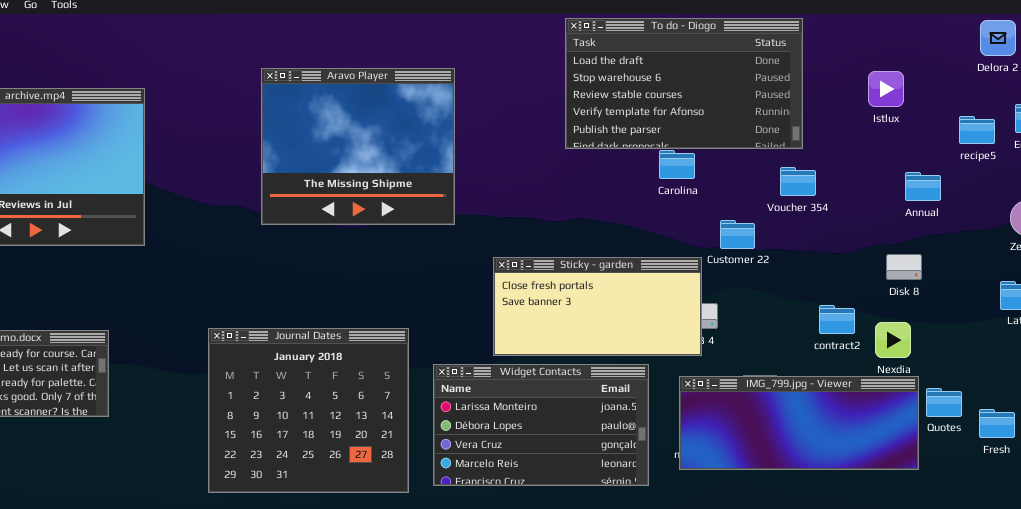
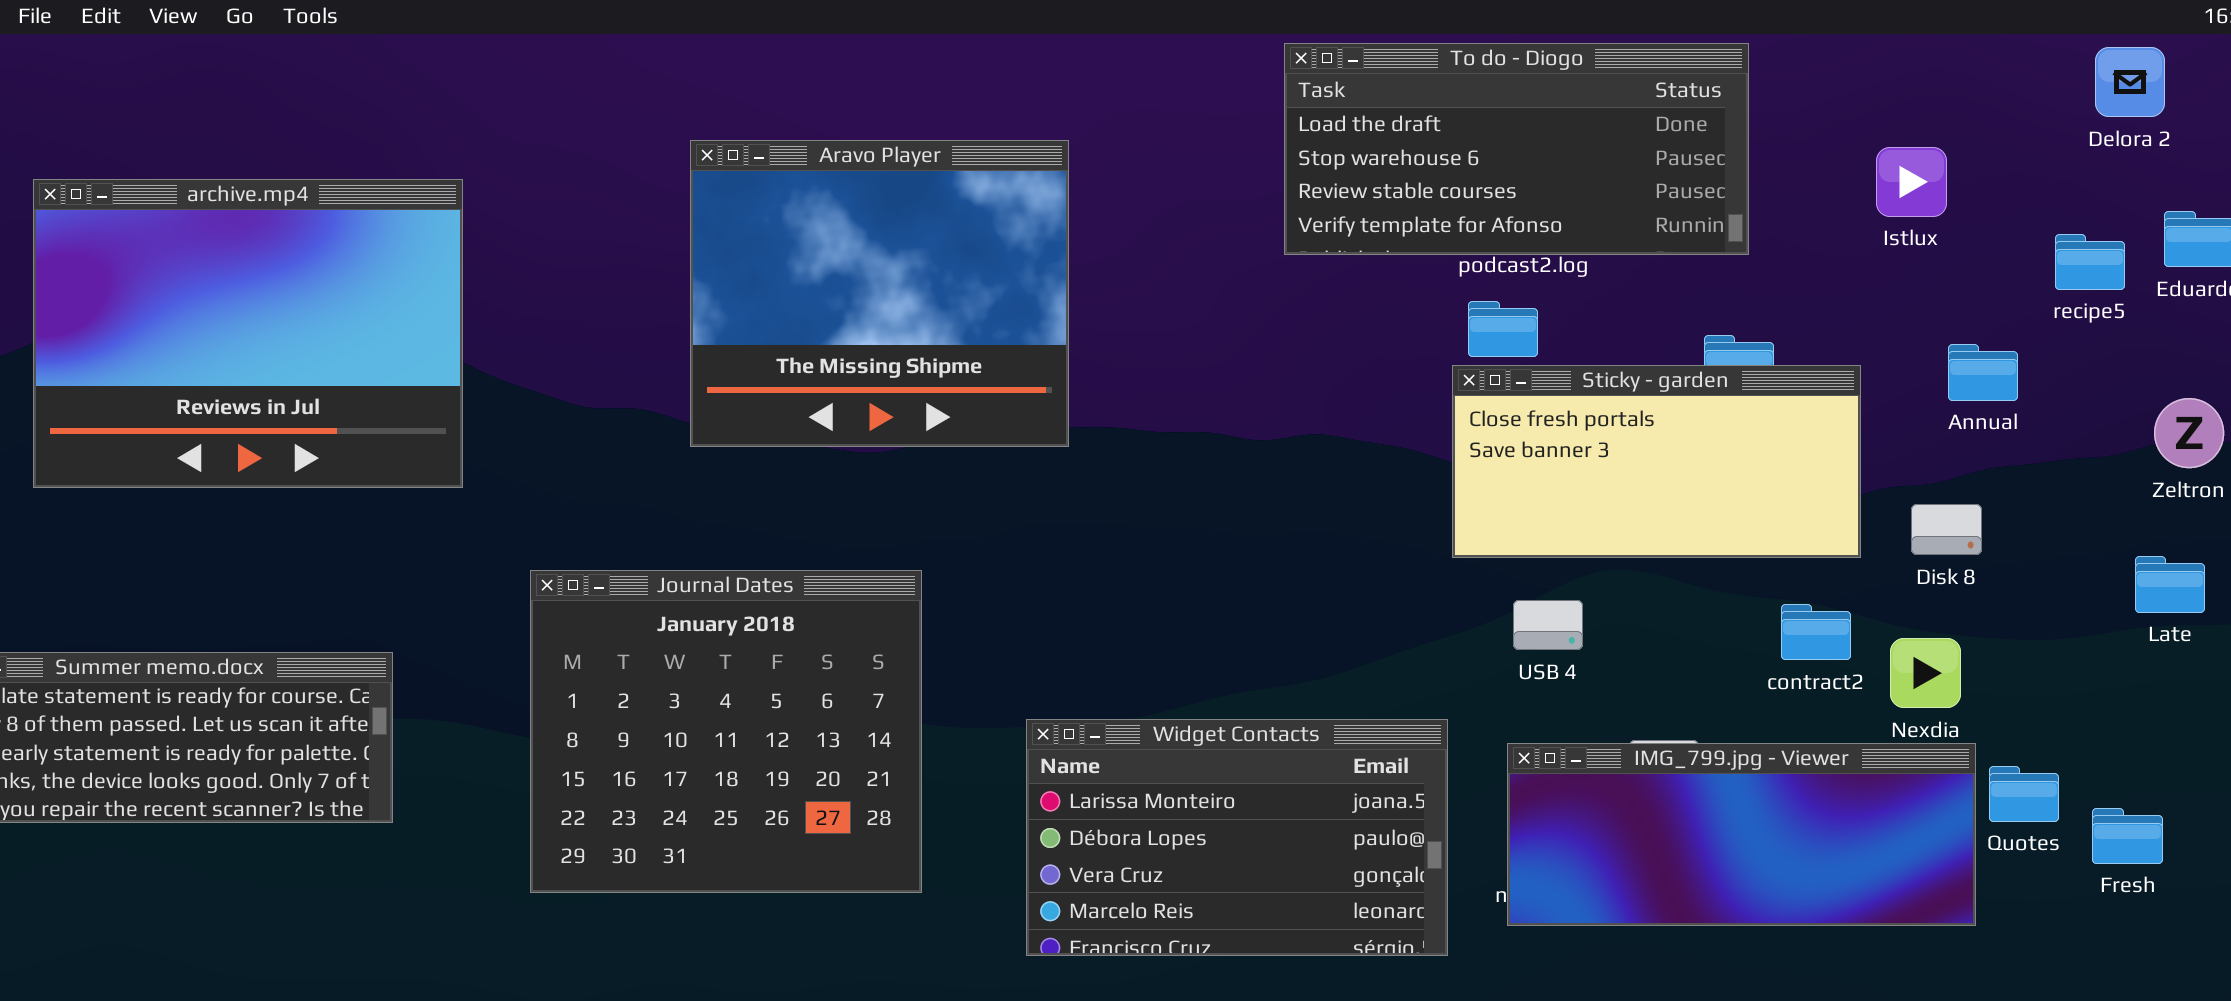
To do - Diogo: [565,18,803,149] -> [1284,43,1749,255], resized
Sticky - garden: [493,257,702,356] -> [1452,365,1861,558], moved
Journal Dates: [208,328,409,493] -> [530,570,922,893], moved

